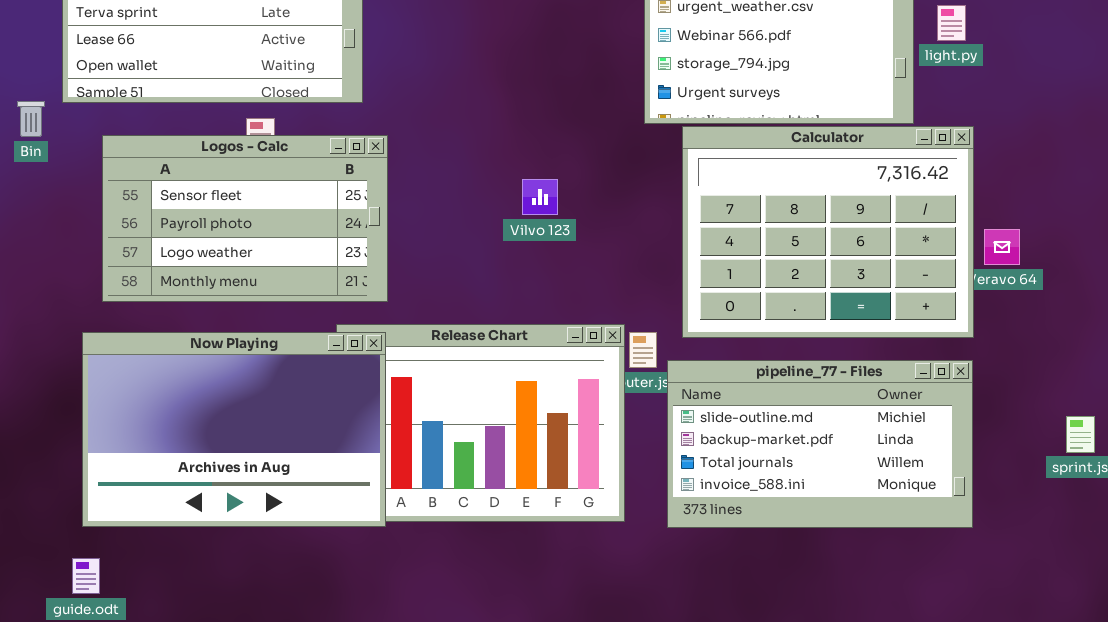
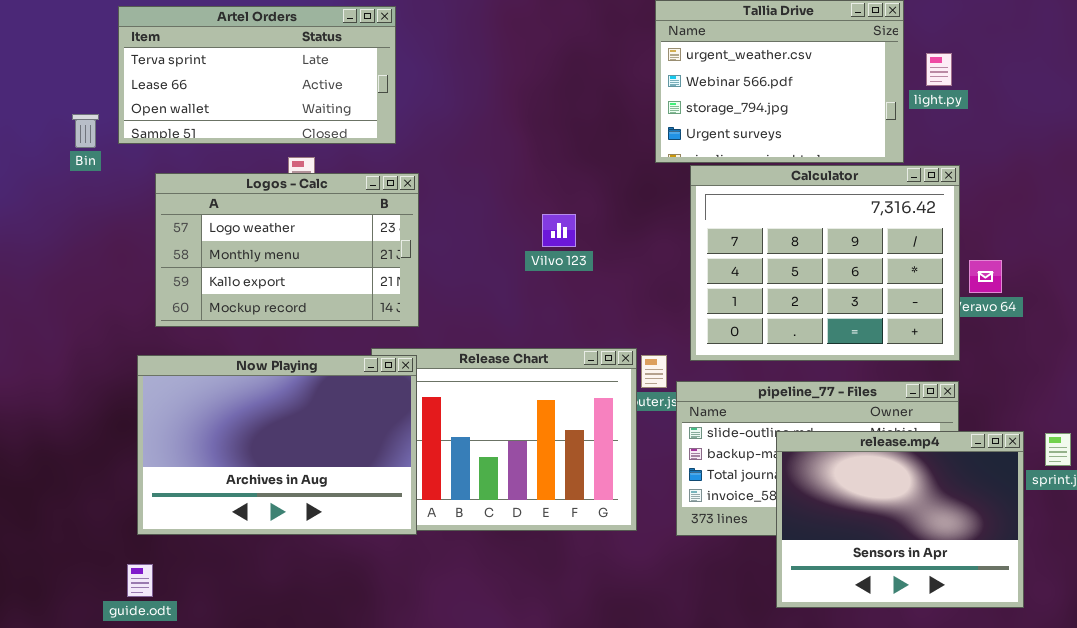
Bin: [17,101,45,137] -> [72,114,99,148], moved
Logos - Calc: [102,135,388,302] -> [155,173,419,327], scrolled down 2 rows
release.mp4: none -> [776,431,1024,608], opened

